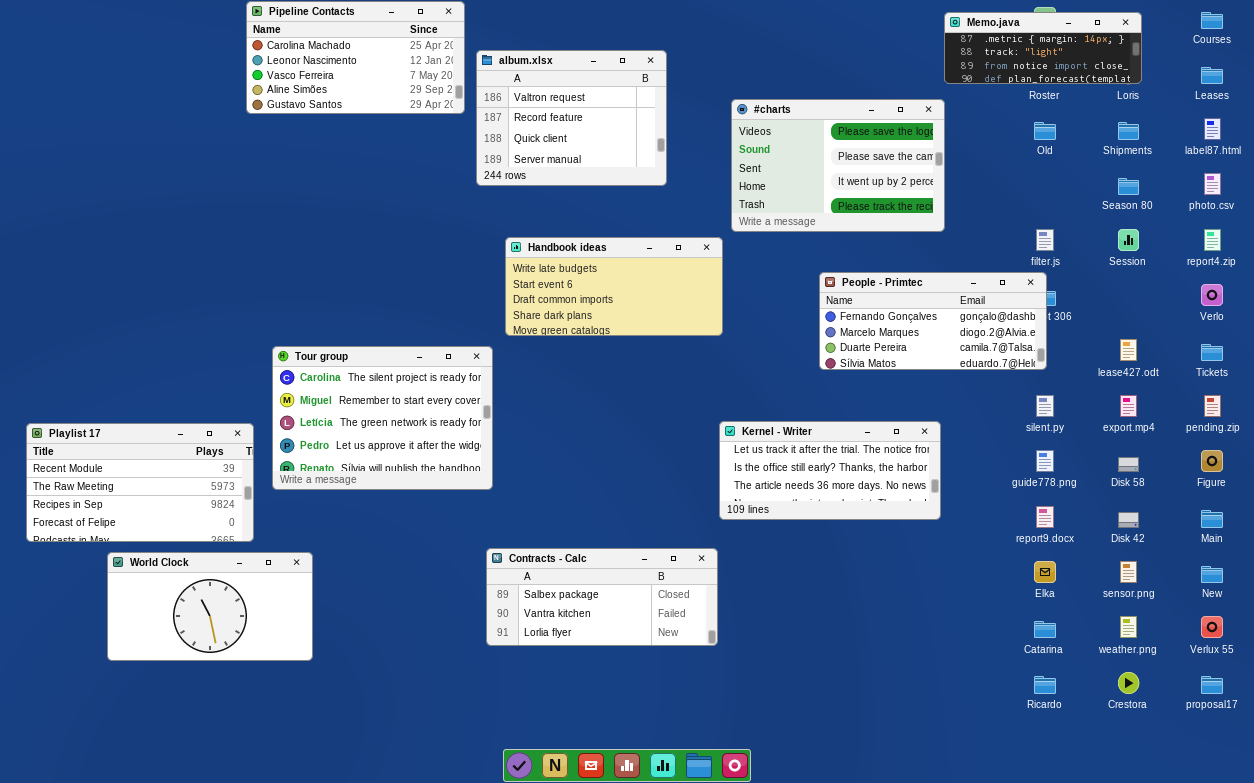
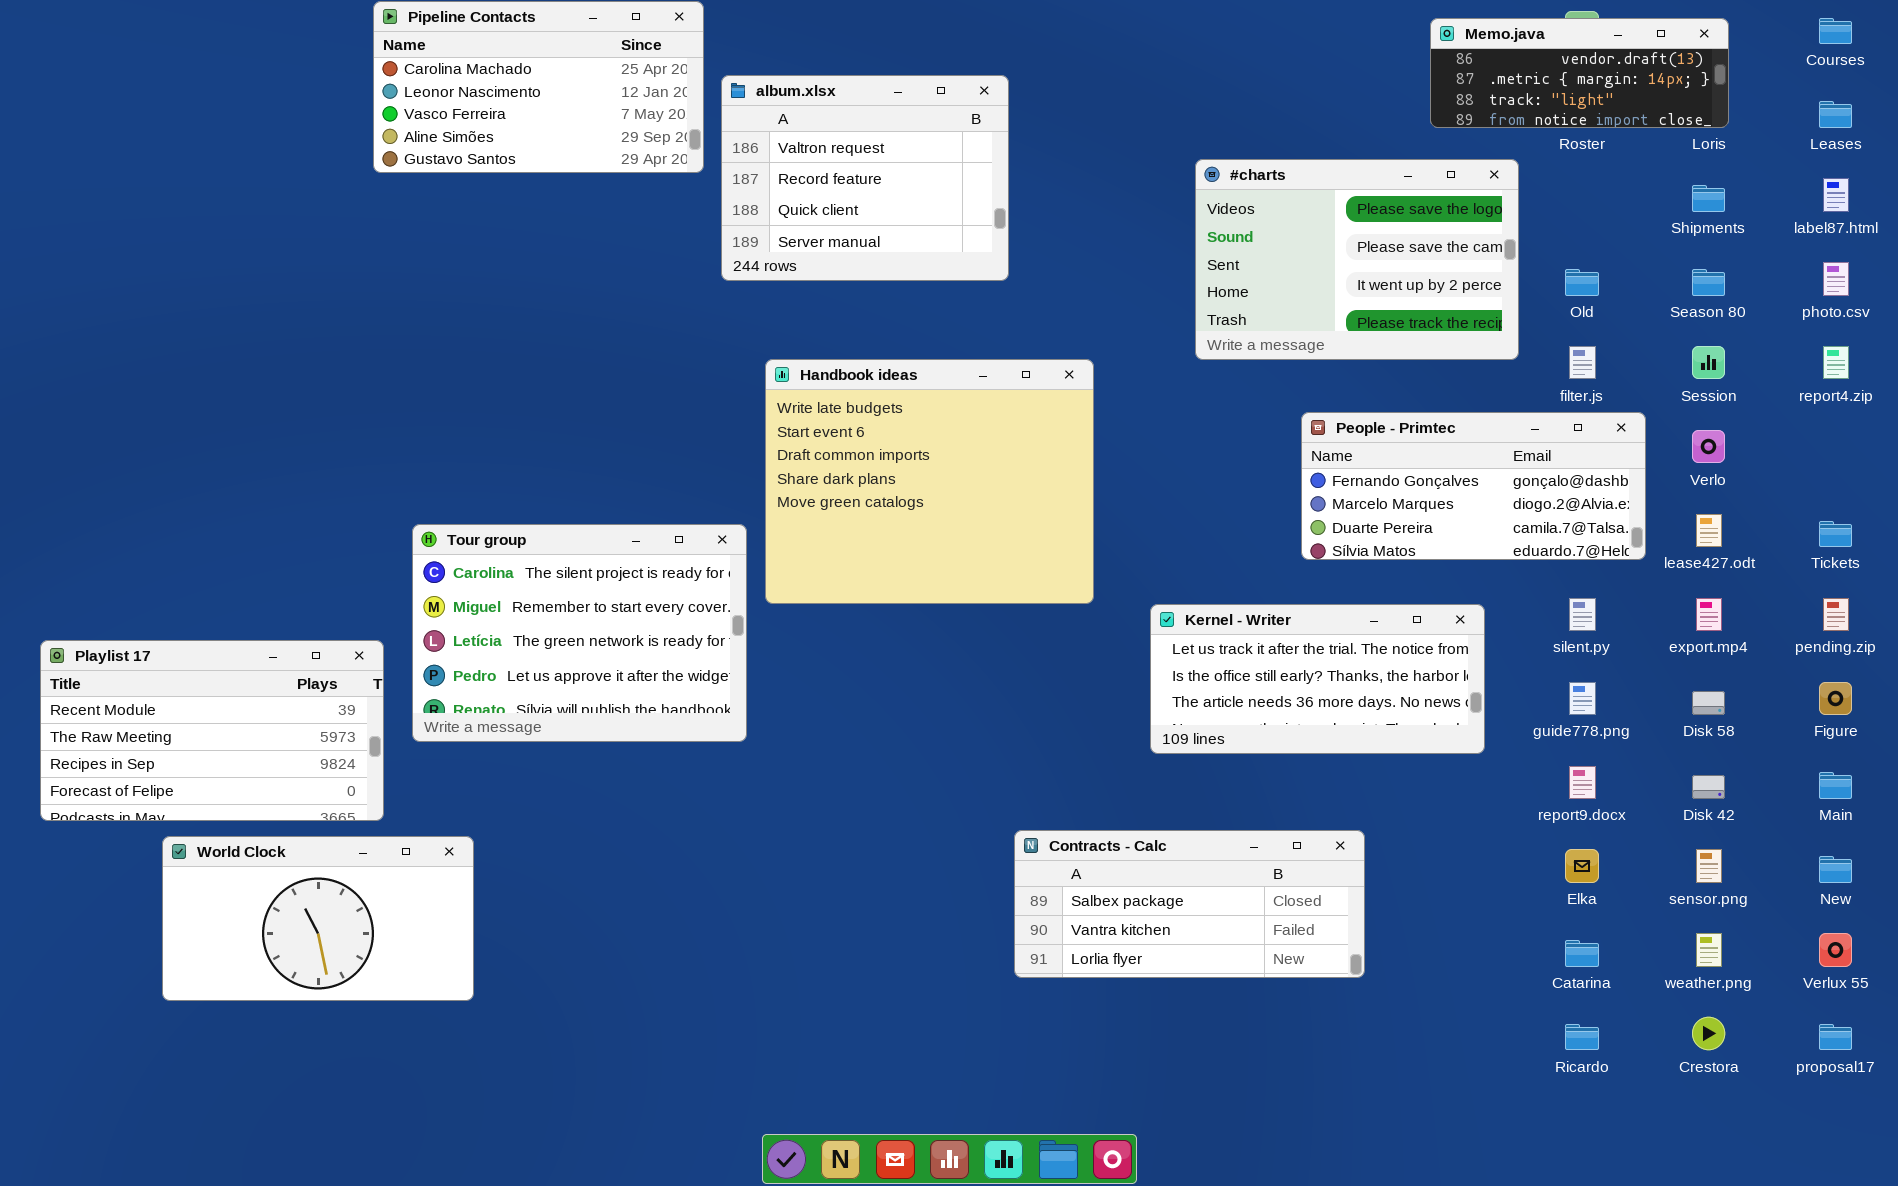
Memo.java: [944,12,1142,84] -> [1430,18,1729,128], scrolled up 1 row
#charts: [731,99,945,232] -> [1195,159,1519,360], moved
Old: [1034,122,1056,140] -> [1565,269,1599,296], moved
Handbook ideas: [505,237,723,336] -> [765,359,1094,604], resized
People - Primtec: [819,272,1047,370] -> [1301,412,1646,560], moved
Verlo: [1201,284,1223,306] -> [1692,430,1725,463], moved
Kernel - Writer: [719,421,941,520] -> [1150,604,1485,754], moved
Contracts - Calc: [486,548,718,646] -> [1014,830,1365,978], moved

